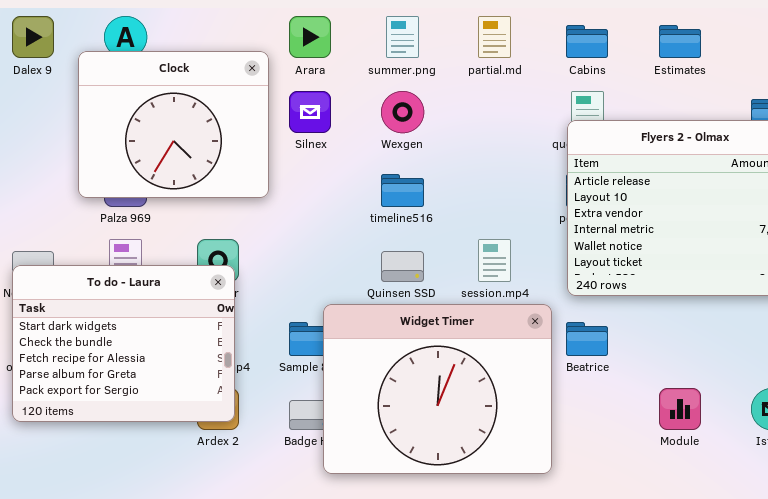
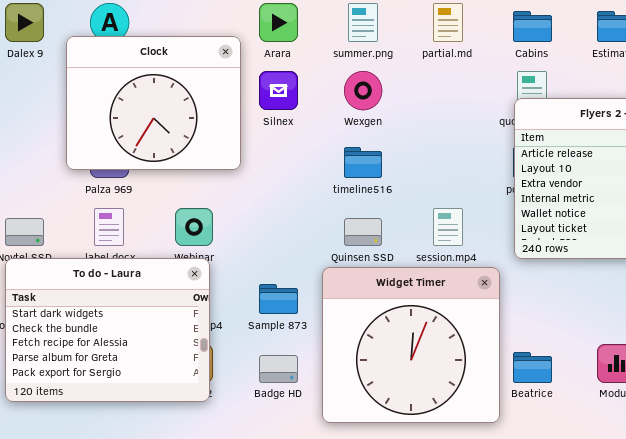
To do - Laura: [12,265,235,422] -> [5,258,210,402], moved
Widget Timer: [323,304,552,474] -> [322,267,500,423], resized
Beatrice: [566,322,608,356] -> [513,352,552,383], moved

